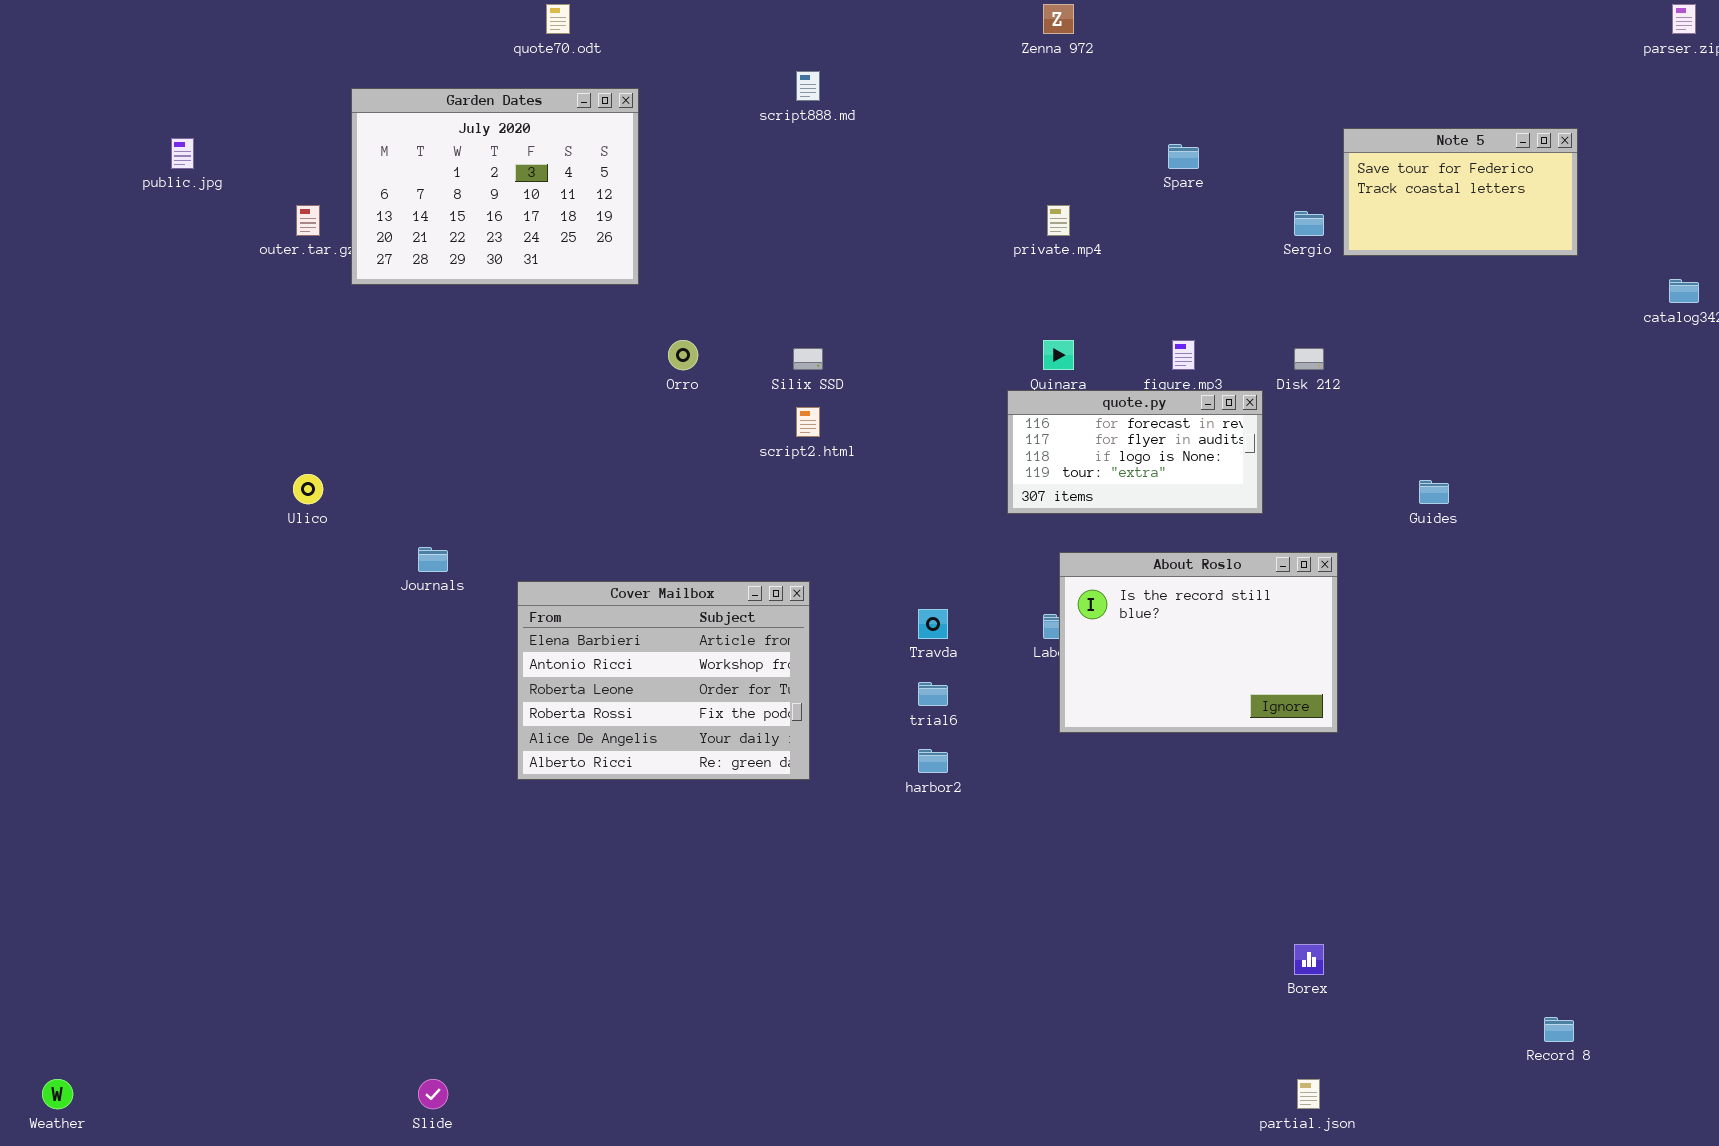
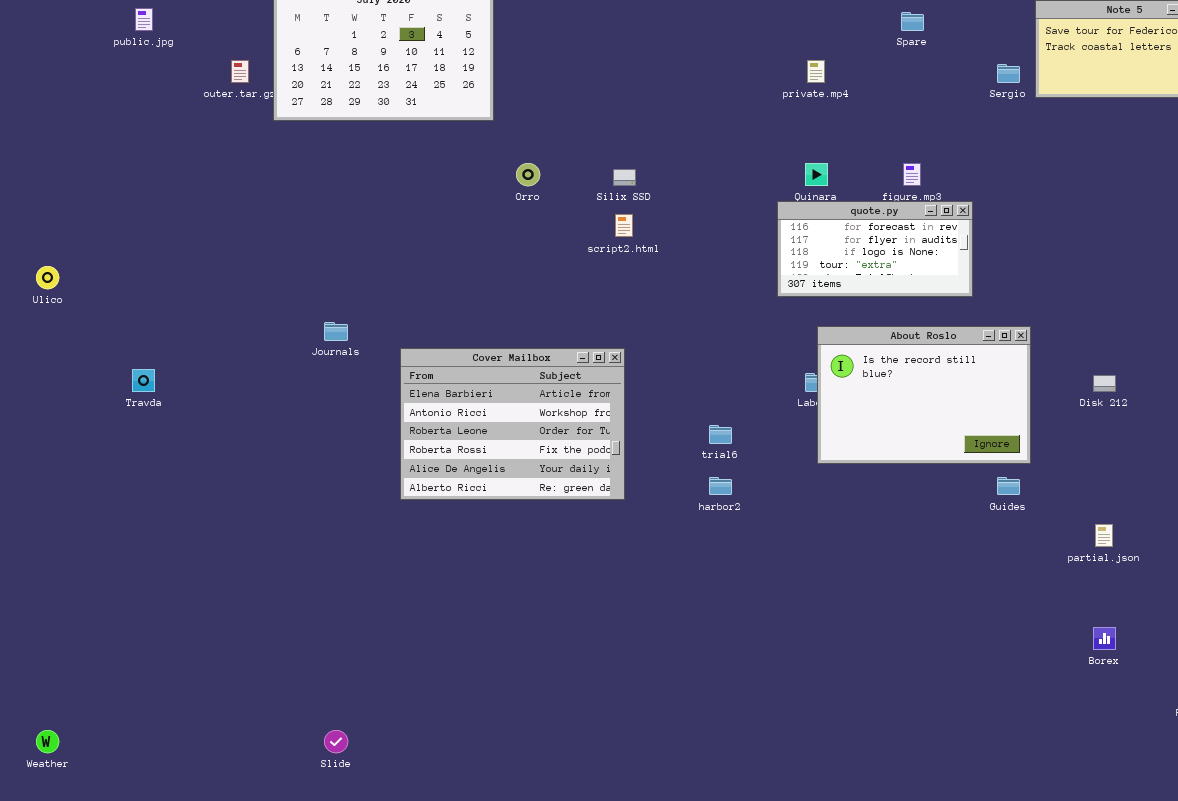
Disk 212: [1294,348,1324,370] -> [1093,375,1116,392], moved
Ulico: [293,474,323,504] -> [36,266,59,289], moved
Guides: [1419,480,1449,504] -> [997,477,1020,495], moved
Travda: [918,609,948,639] -> [132,369,155,392], moved
Borex: [1294,944,1324,975] -> [1093,627,1116,650], moved
partial.json: [1297,1079,1320,1109] -> [1095,524,1113,547], moved

